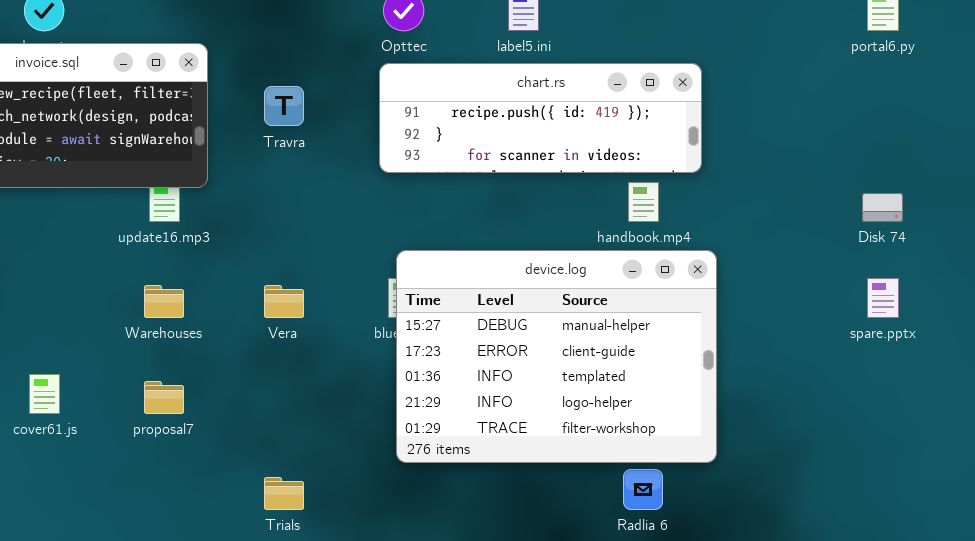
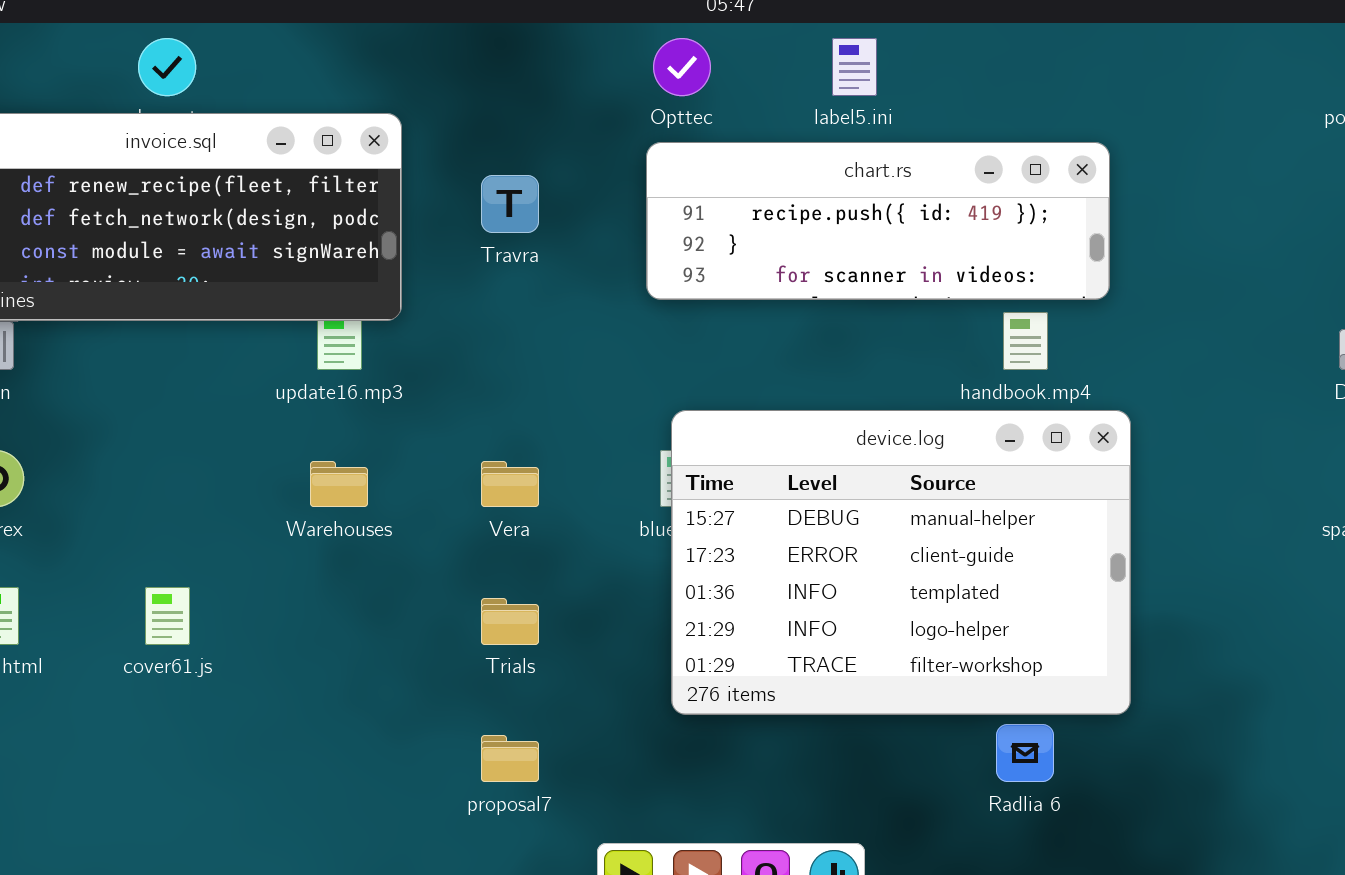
proposal7: [144,381,184,414] -> [481,735,539,782], moved
Trials: [264,477,304,510] -> [481,598,539,645], moved

